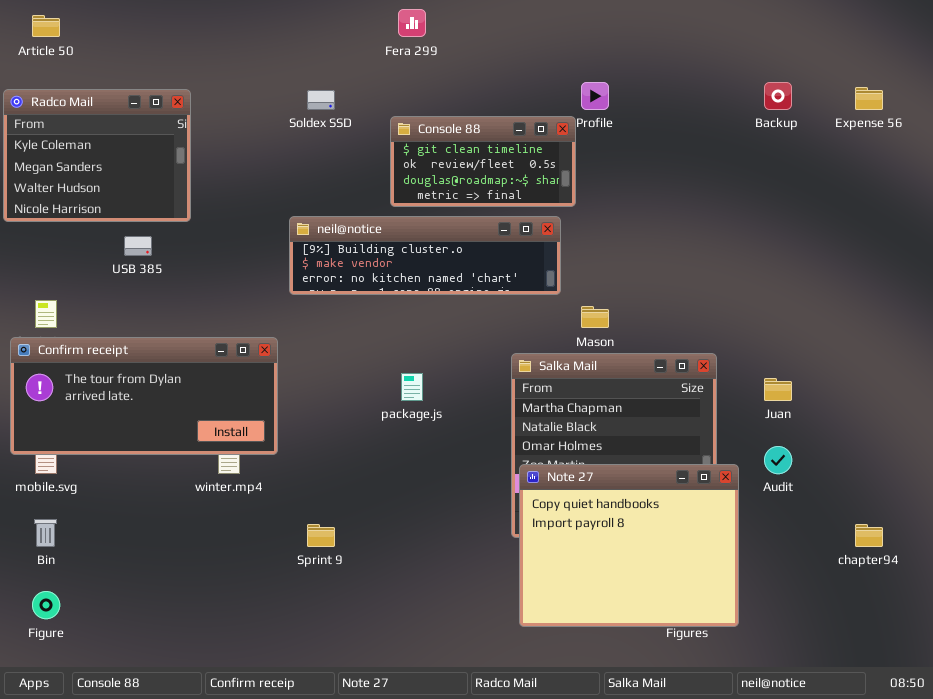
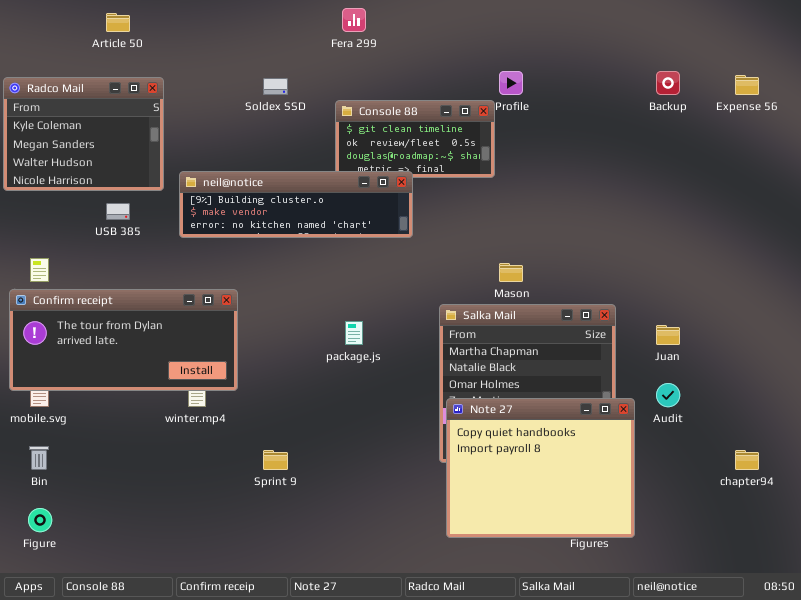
Article 50: [32,15,60,37] -> [106,13,130,32], moved
neil@notice: [289,216,561,295] -> [179,171,413,238], moved

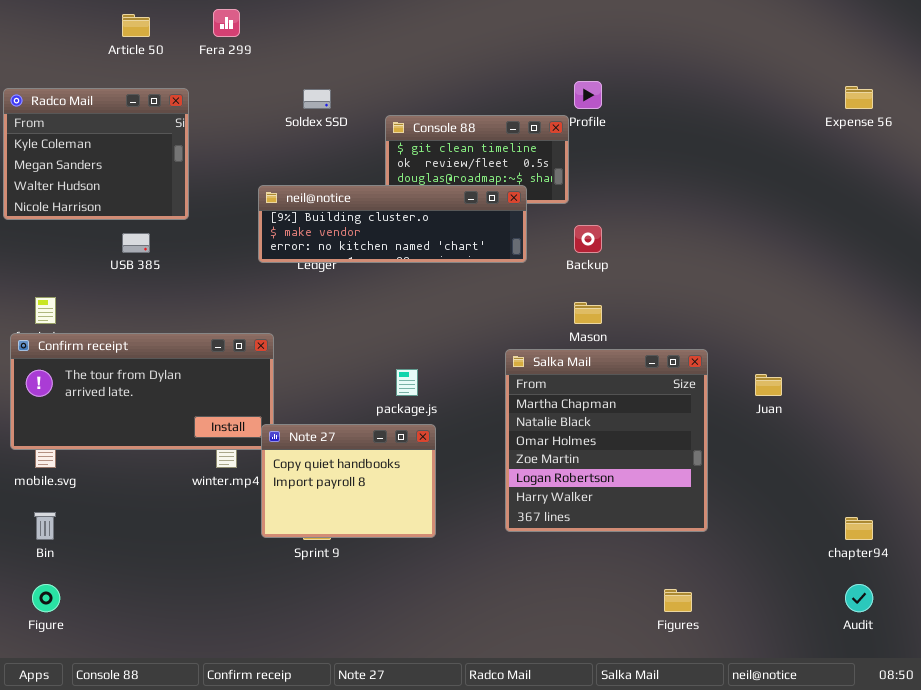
Fera 299: [342,8,366,32] -> [213,9,240,37], moved
Backup: [656,71,680,95] -> [574,225,602,253], moved
neil@notice: [179,171,413,238] -> [258,185,527,263], moved
Audit: [656,383,680,407] -> [845,584,873,612], moved
Note 27: [446,398,635,538] -> [261,424,436,538], moved, resized

